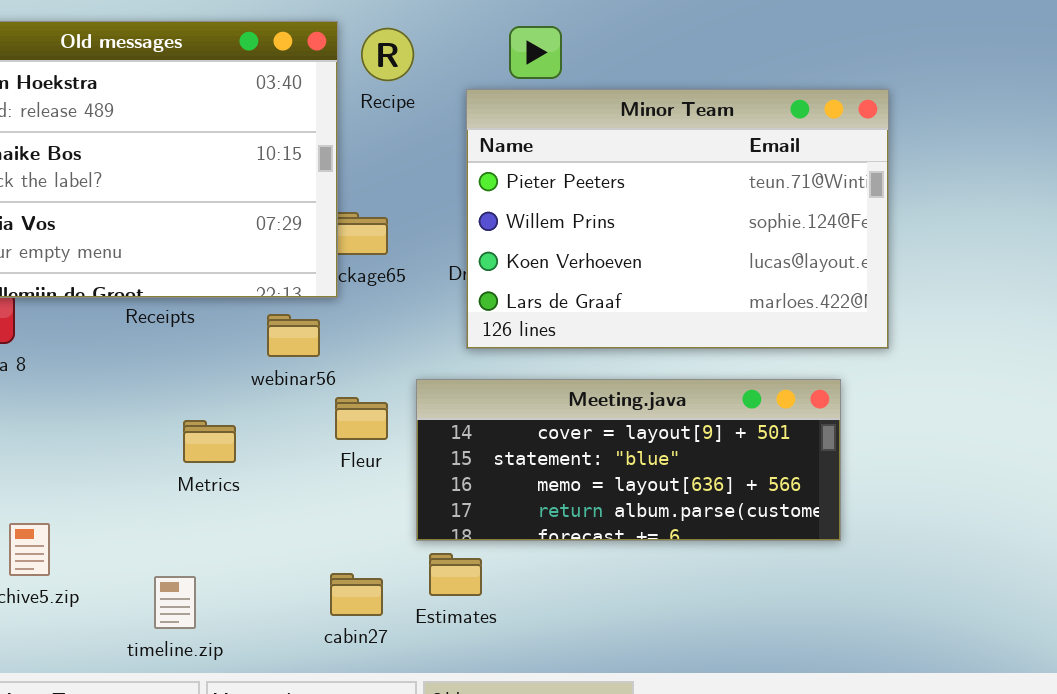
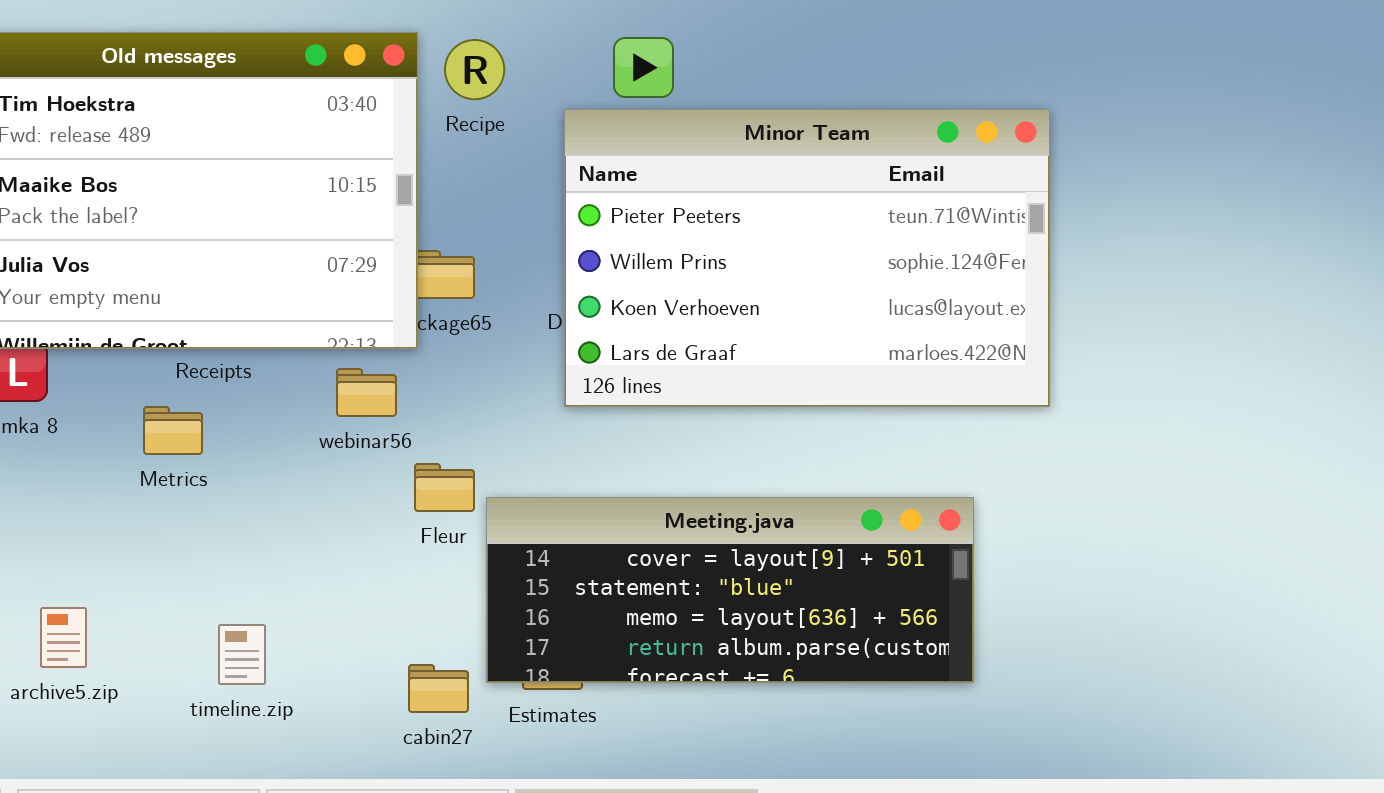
Meeting.java: [416,379,841,541] -> [486,497,974,683], moved
Metrics: [183,420,236,463] -> [143,406,203,455], moved
timeline.zip: [154,576,196,629] -> [218,624,266,685], moved

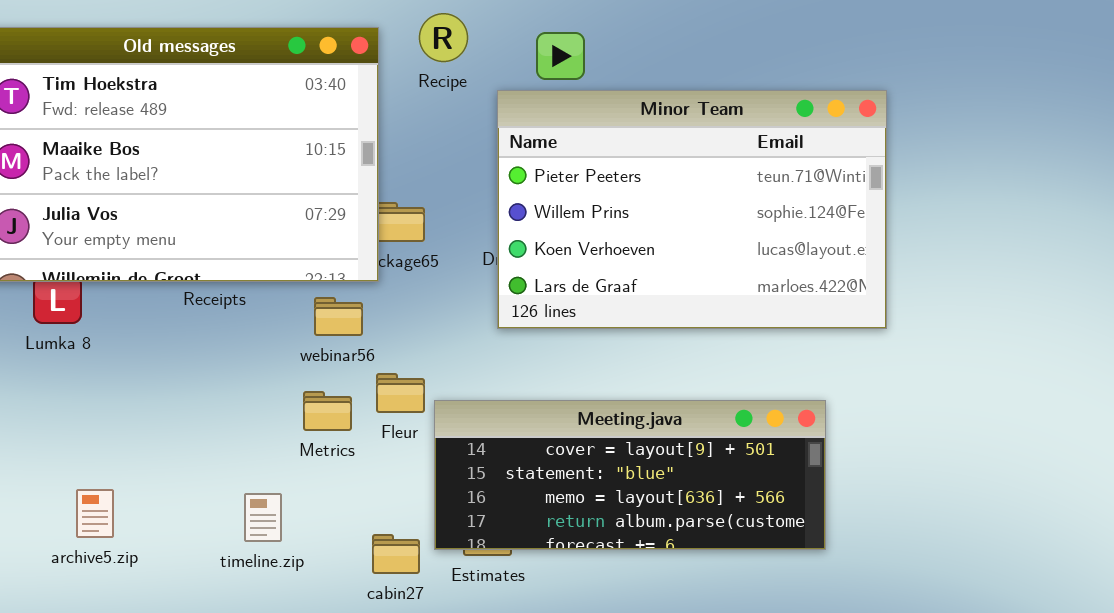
Recipe: [444,39,505,100] -> [419,13,468,62], moved
Metrics: [143,406,203,455] -> [303,391,352,431], moved
timeline.zip: [218,624,266,685] -> [244,493,282,542], moved

